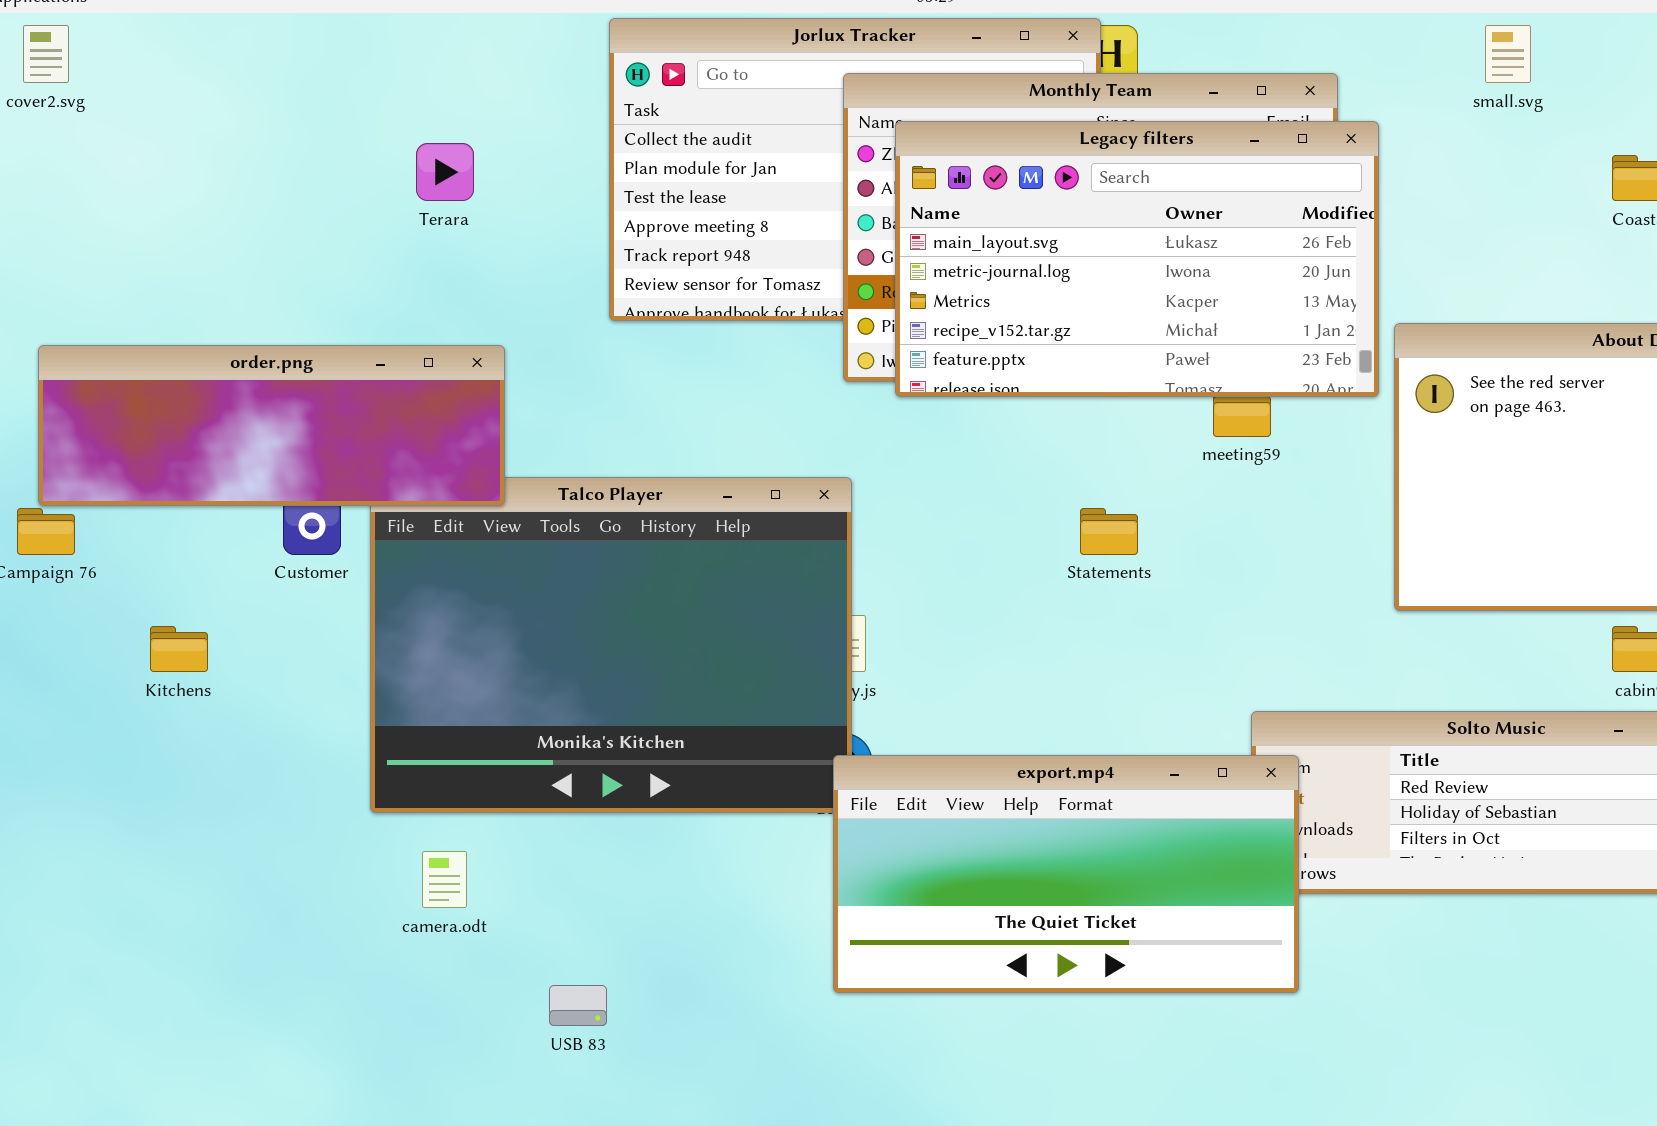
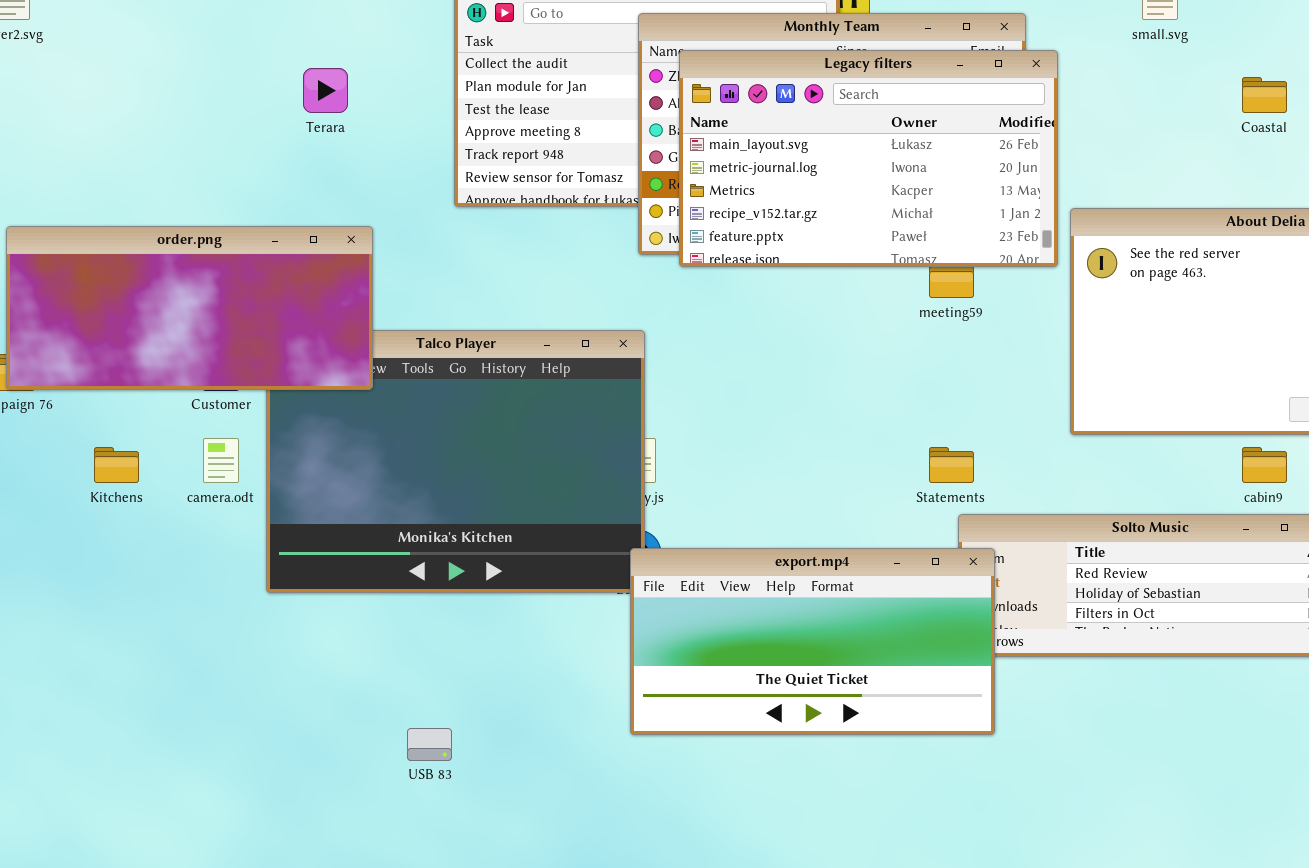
order.png: [38,345,505,506] -> [6,226,373,390], resized
Statements: [1080,508,1138,555] -> [929,447,974,483], moved
camera.odt: [422,851,467,908] -> [203,438,239,483], moved

